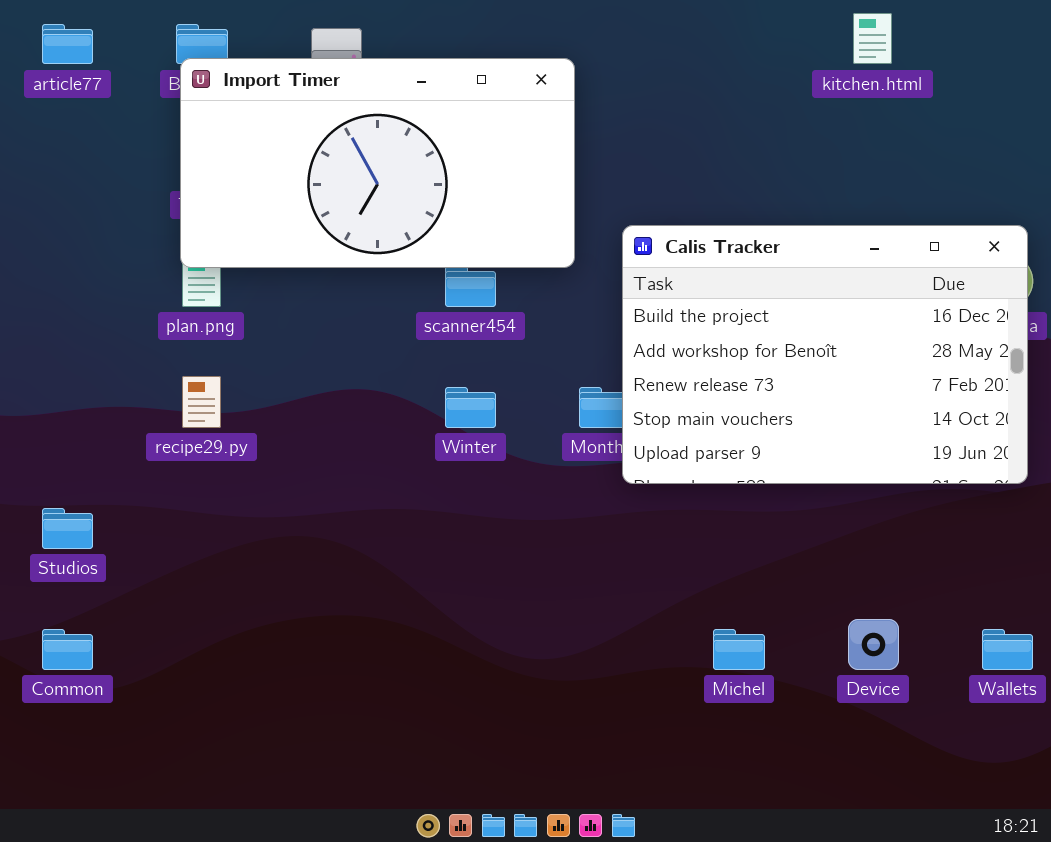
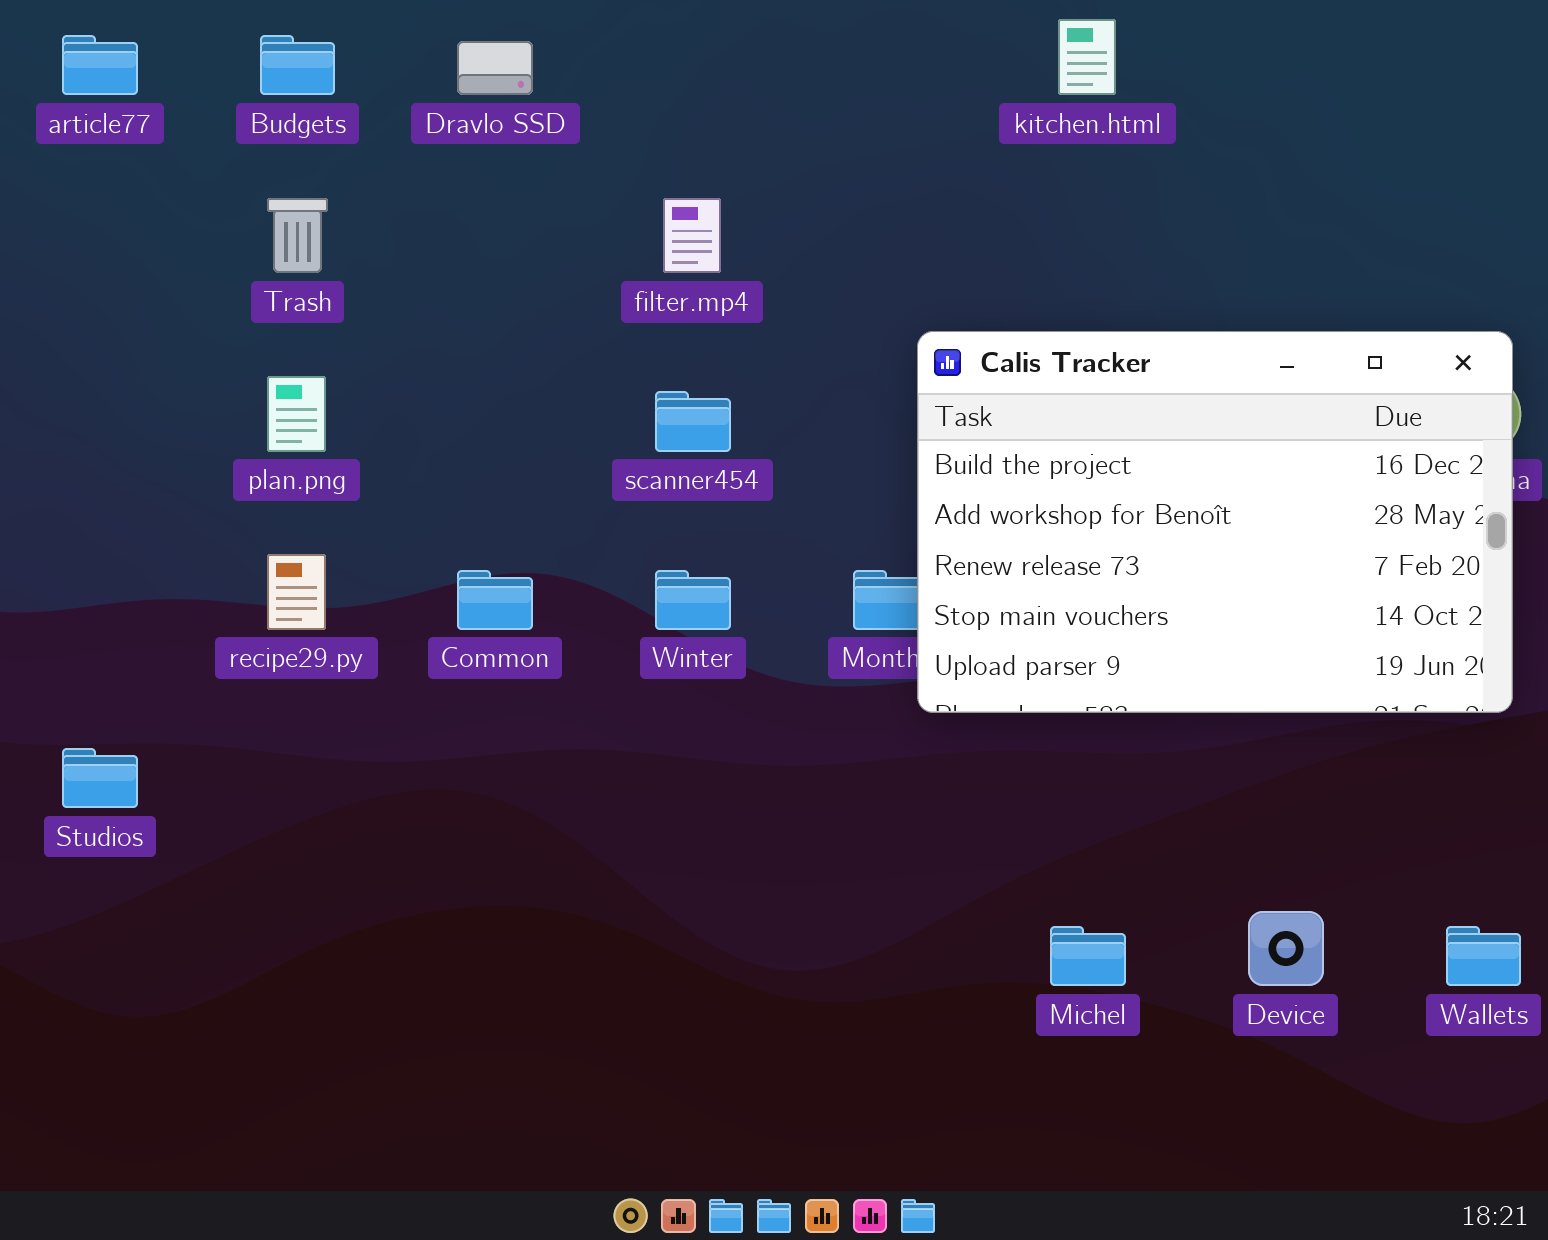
kitchen.html: [853,13,892,64] -> [1058,19,1116,95], moved
Import Timer: [180,58,575,268] -> none, closed
Common: [42,629,93,670] -> [457,570,533,630], moved

